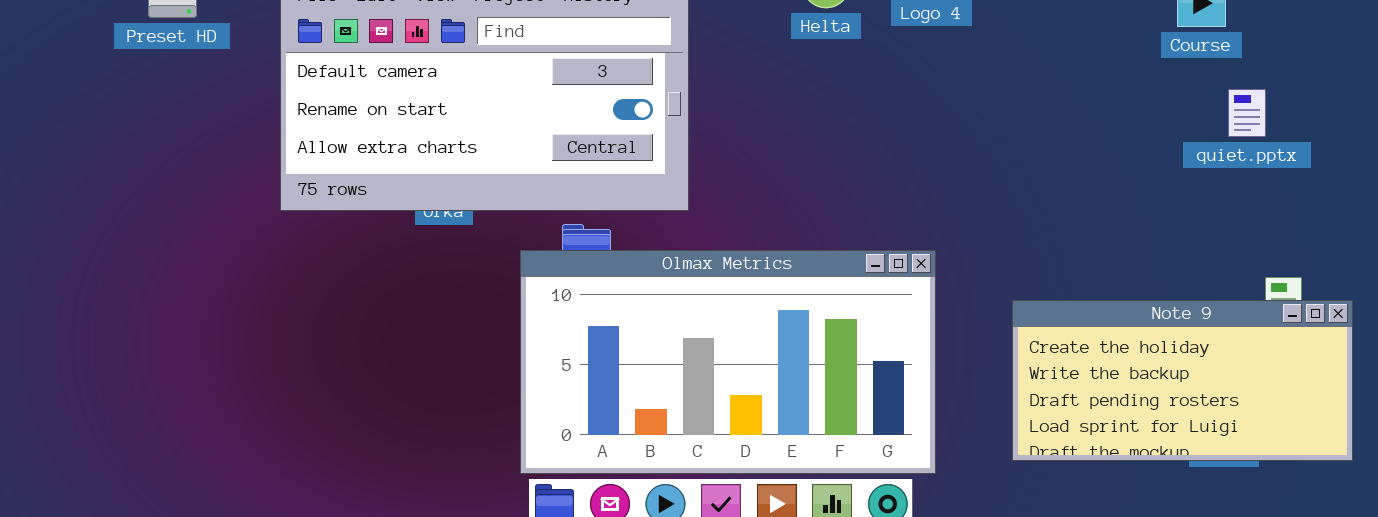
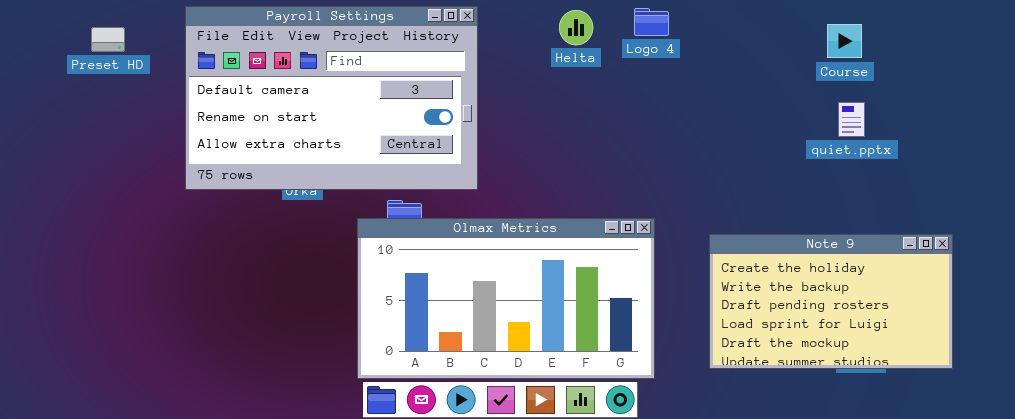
quiet.pptx: [1228,89,1266,137] -> [838,102,865,137], moved
Note 9: [1012,300,1353,461] -> [709,234,953,369], resized

